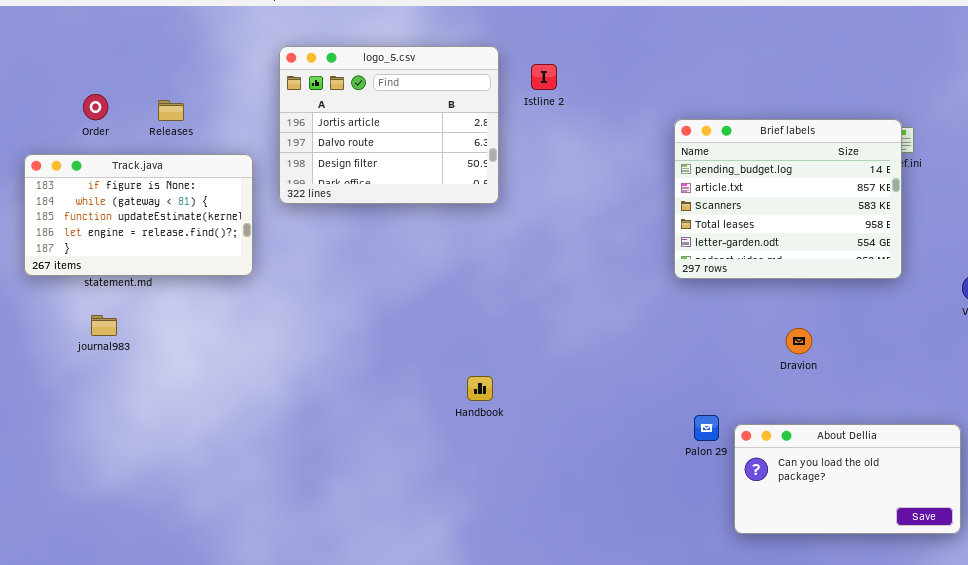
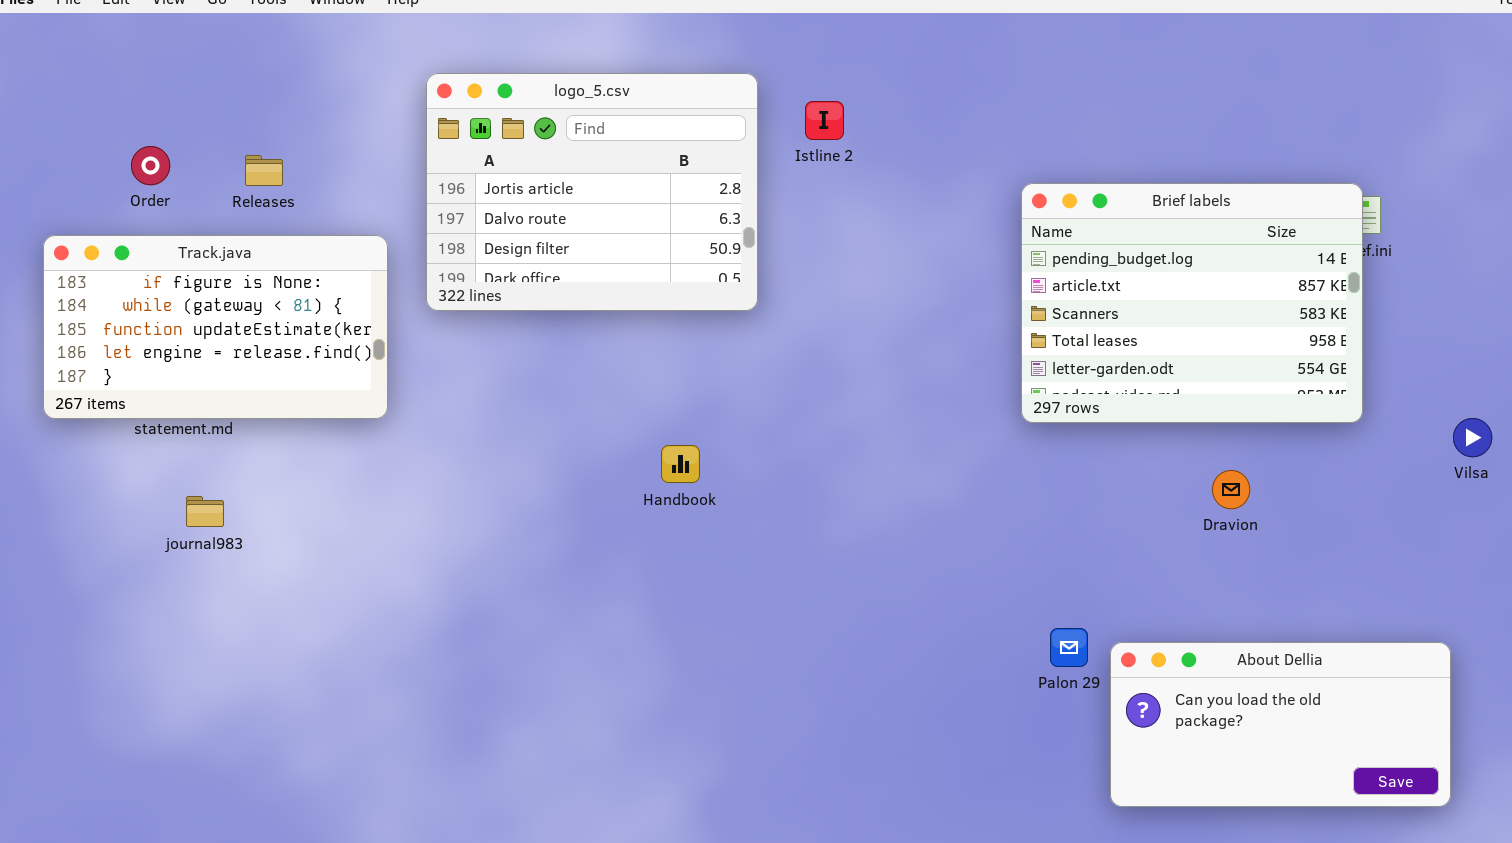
journal983: [91,315,117,336] -> [186,496,224,527], moved
Dravion: [786,328,812,354] -> [1212,470,1250,509], moved
Handbook: [467,376,493,401] -> [661,445,700,483], moved

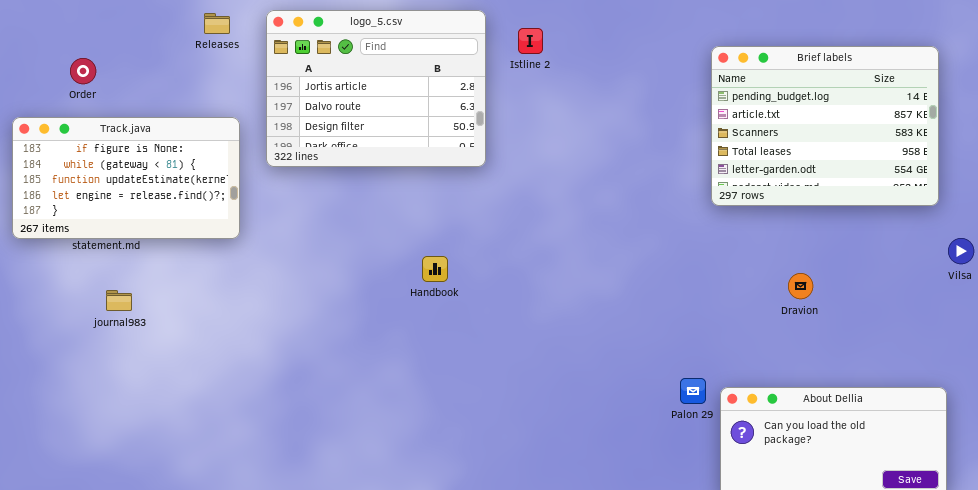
Releases: [245,155,283,186] -> [204,13,230,34], moved
Brief labels: [1021,183,1363,423] -> [711,46,939,206], moved

